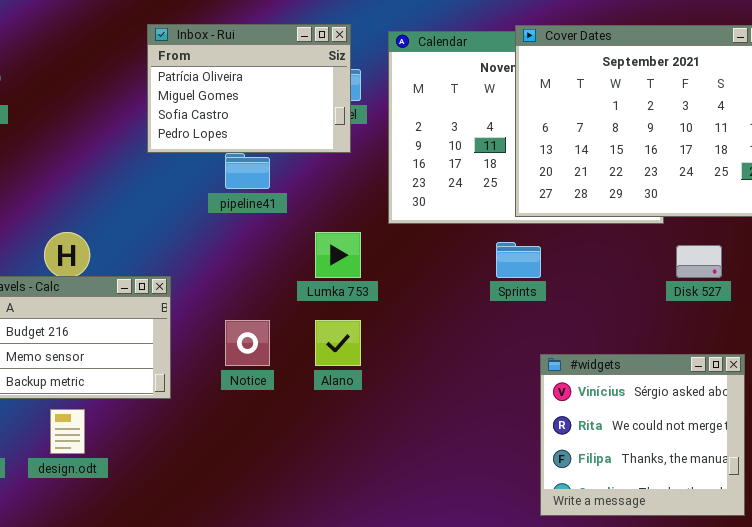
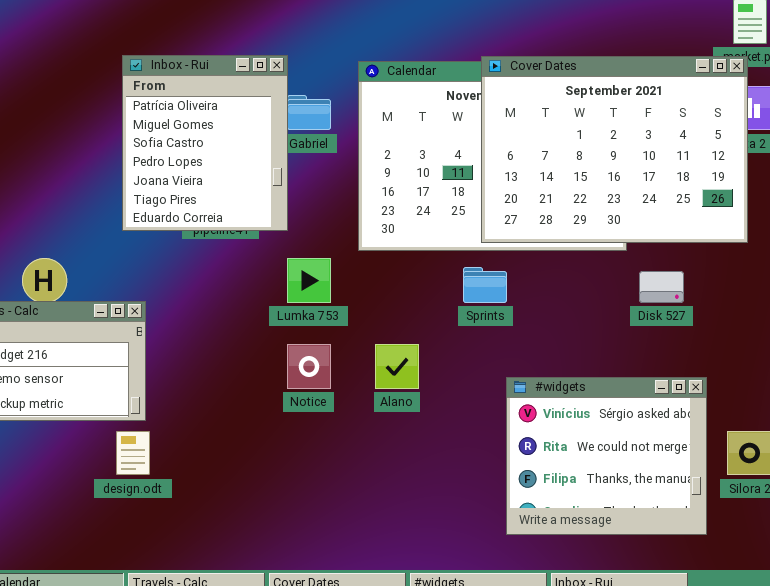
Inbox - Rui: [147,24,351,153] -> [122,55,288,231], resized
Notice: [225,320,270,366] -> [287,344,331,389], moved
Alano: [315,320,361,366] -> [375,344,419,389], moved
design.odt: [50,409,85,454] -> [116,431,150,475], moved

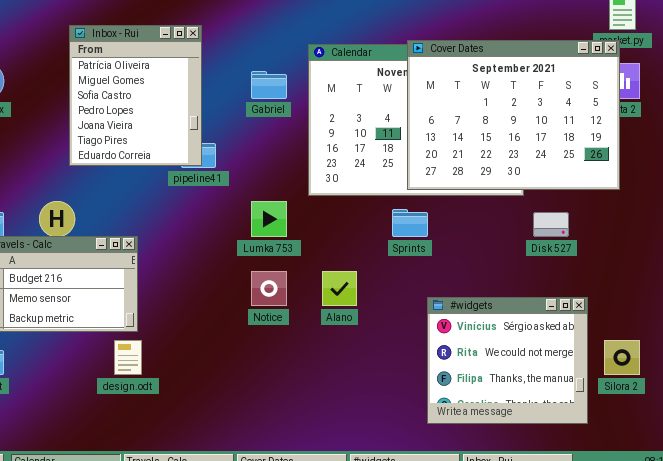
Inbox - Rui: [122,55,288,231] -> [69,25,202,166], moved

